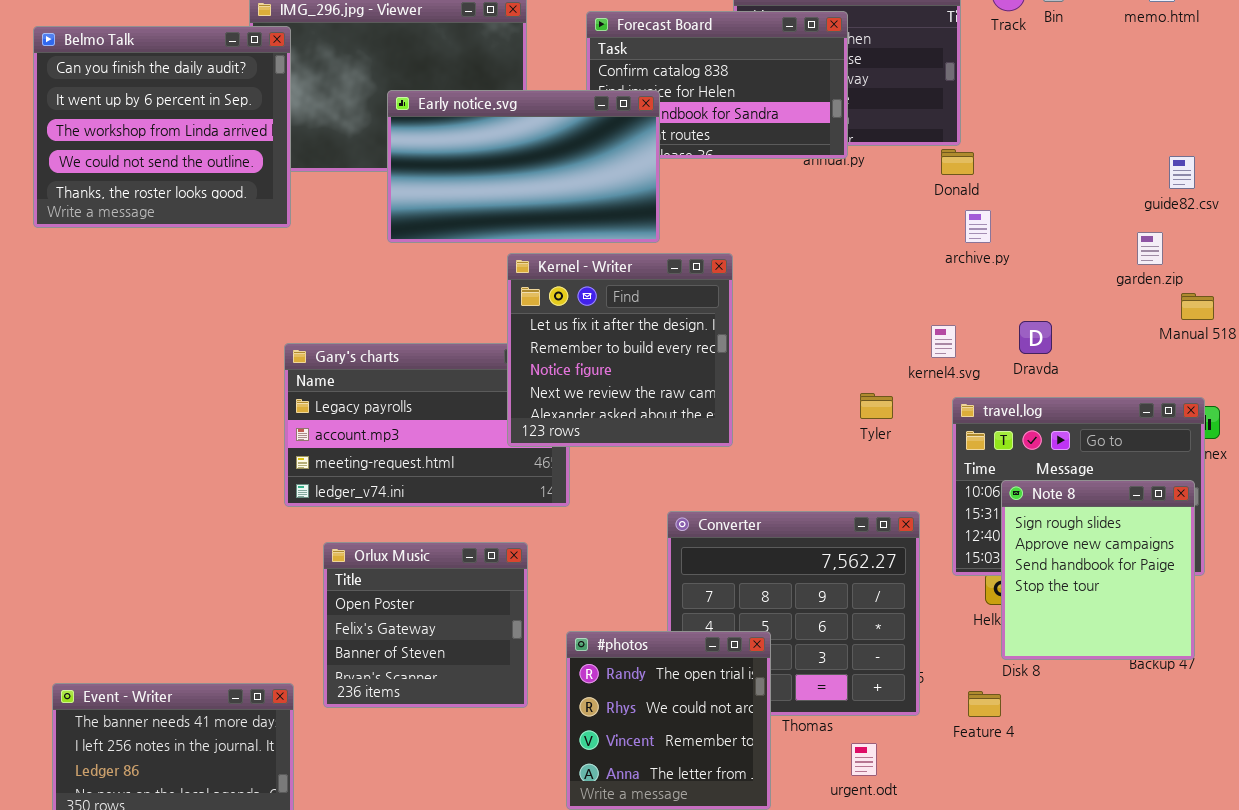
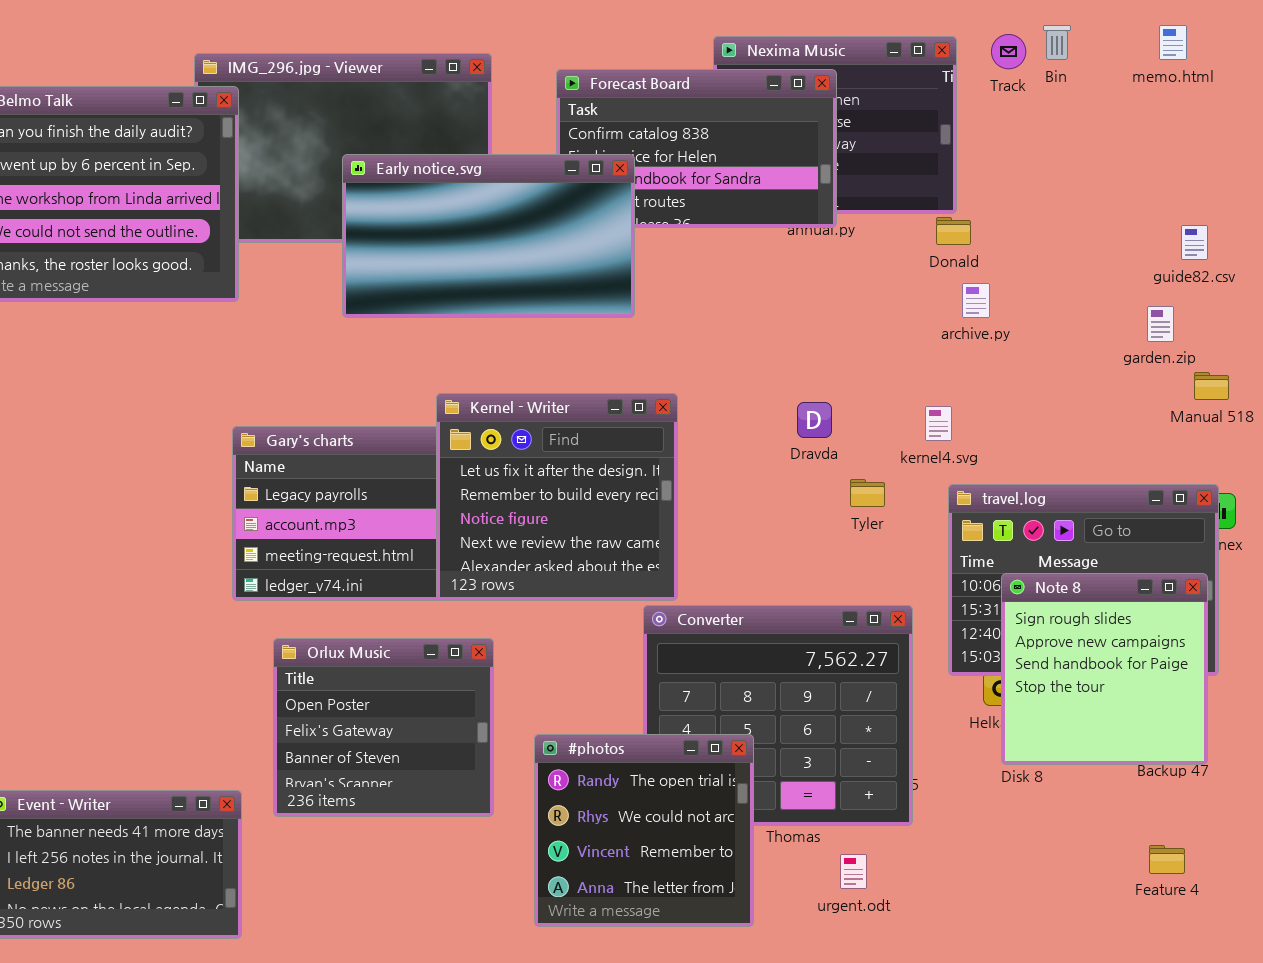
Kernel - Writer: [507,253,733,447] -> [436,393,678,601], moved
Dravda: [1019,321,1052,354] -> [797,402,832,438], moved
Feature 4: [968,691,1001,717] -> [1149,845,1185,874], moved

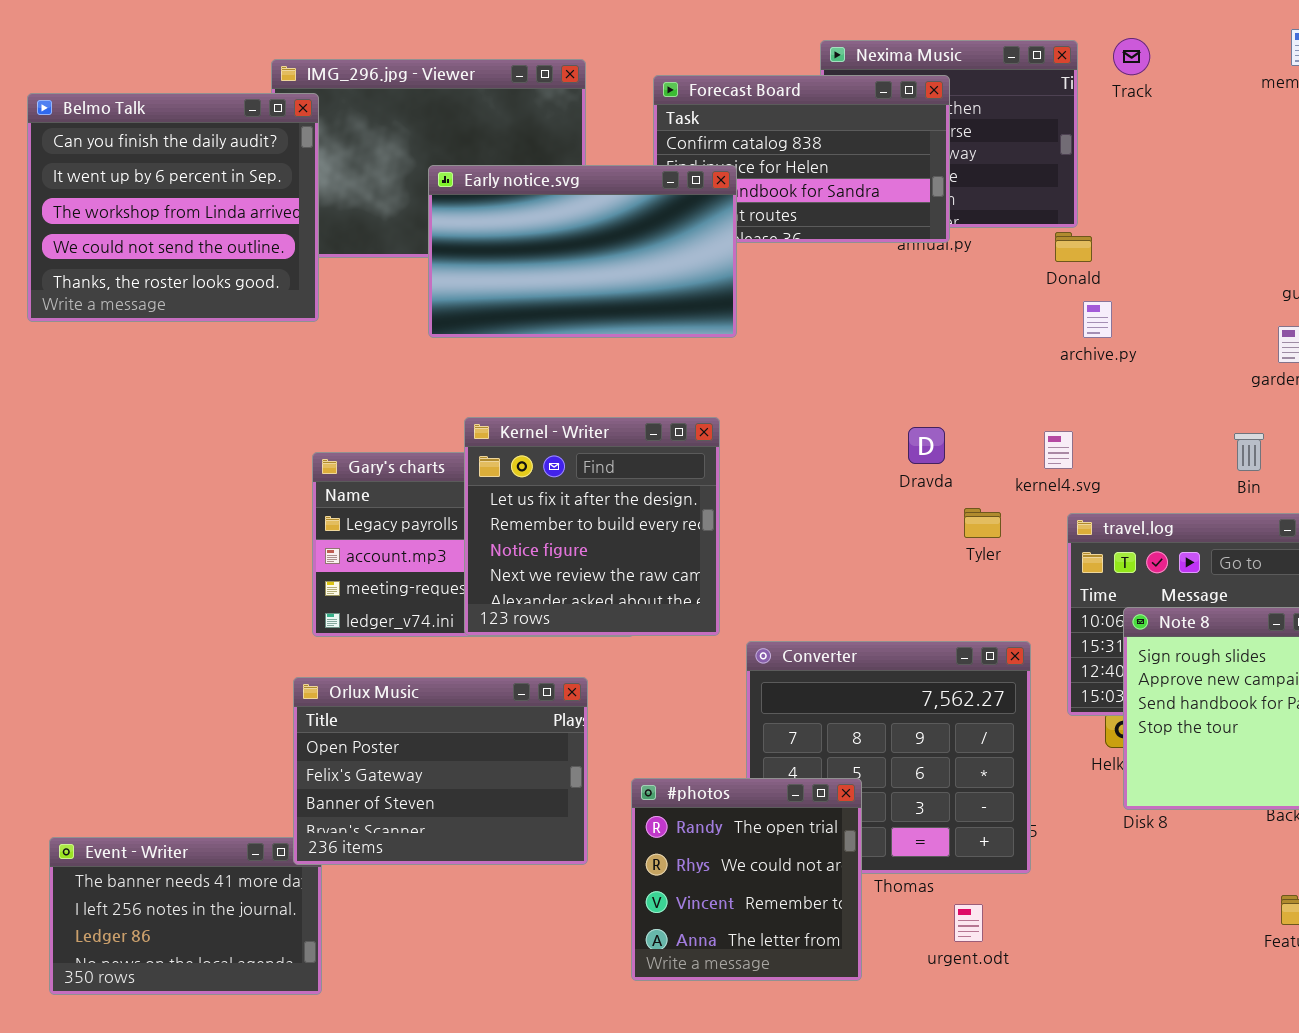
Bin: [1043,25,1071,60] -> [1234,433,1264,471], moved
Kernel - Writer: [436,393,678,601] -> [464,417,720,636], moved
Orlux Music: [273,638,494,817] -> [293,677,588,865], resized

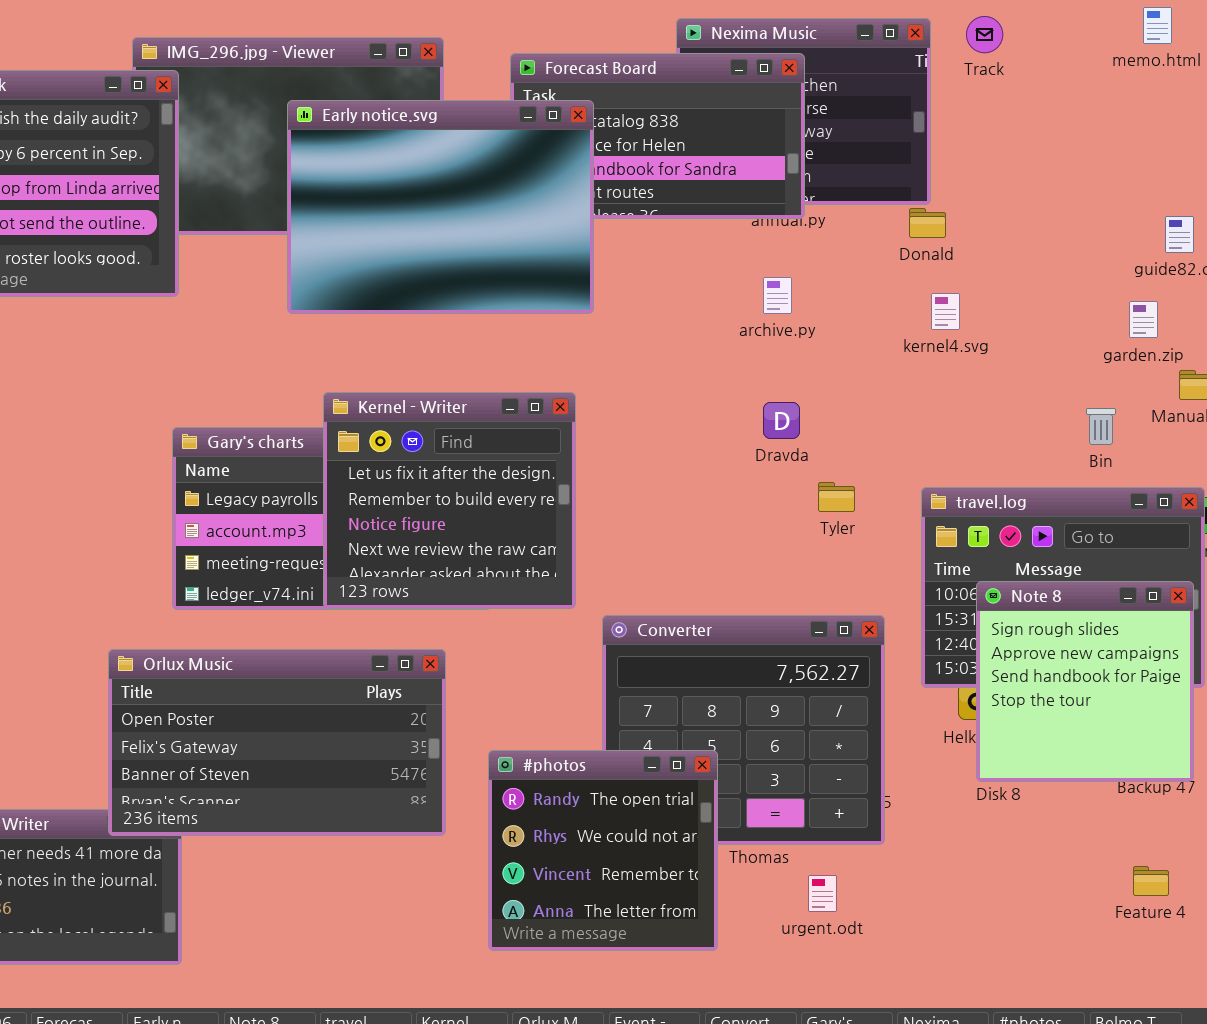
Early notice.svg: [428,165,737,338] -> [287,100,594,314], resized
archive.py: [1083,301,1112,338] -> [763,277,792,314], moved
kernel4.svg: [1044,431,1073,469] -> [931,293,960,330], moved
Orlux Music: [293,677,588,865] -> [108,649,446,836], resized

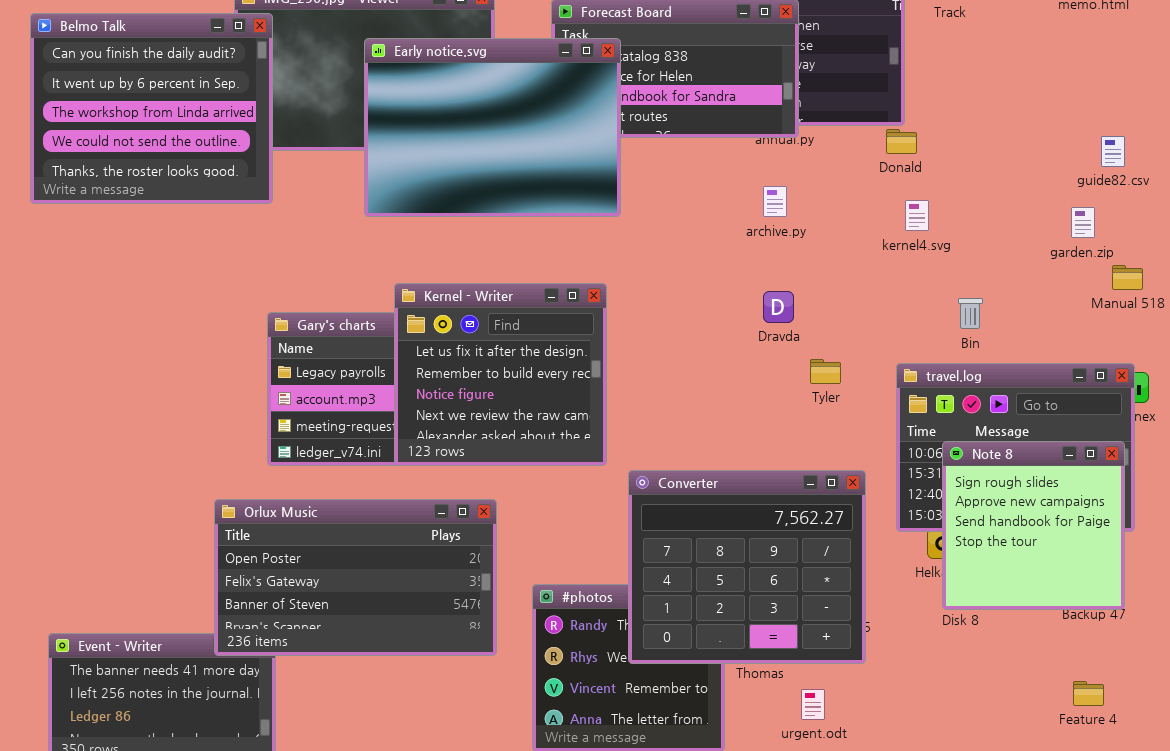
Bin: [1086,408,1116,445] -> [958,298,983,329], moved
Converter: [602,615,885,845] -> [628,470,866,664], raised

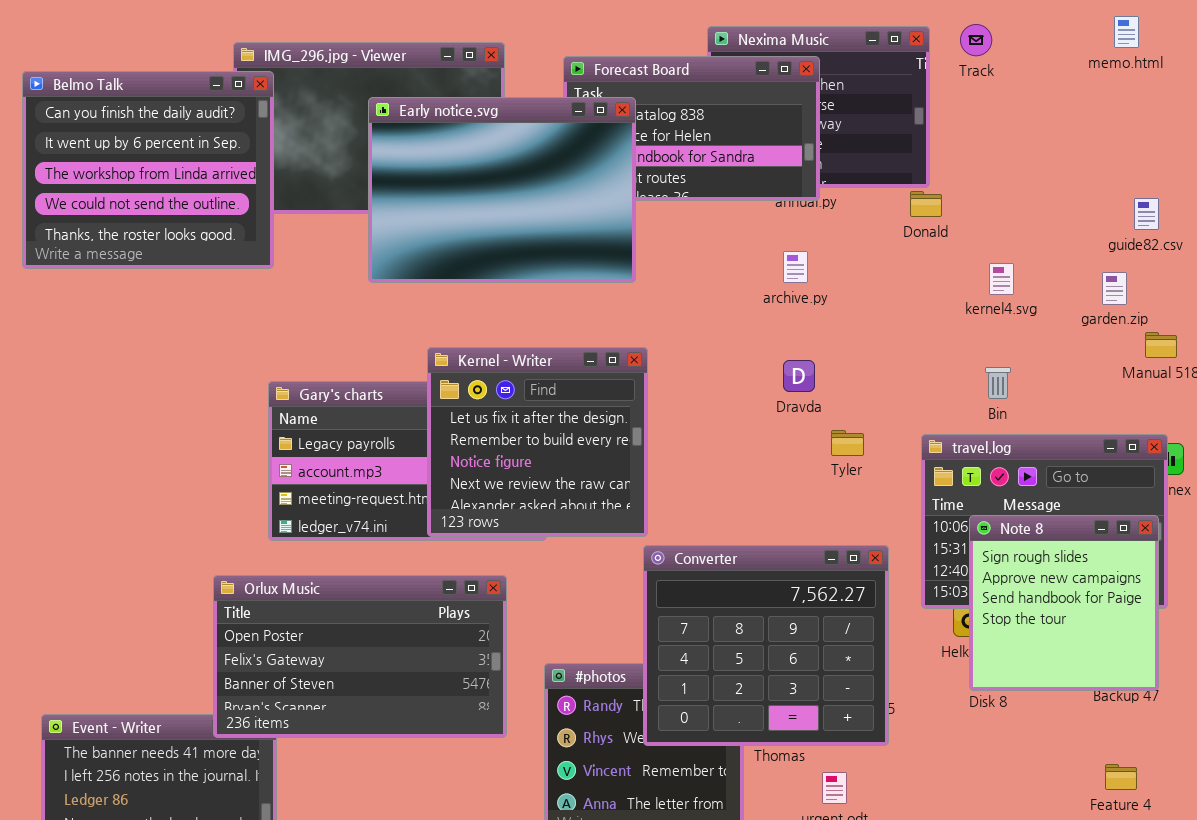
kernel4.svg: [905,200,929,231] -> [989,263,1014,295], moved
Kernel - Writer: [394,283,607,466] -> [427,347,648,537], moved

